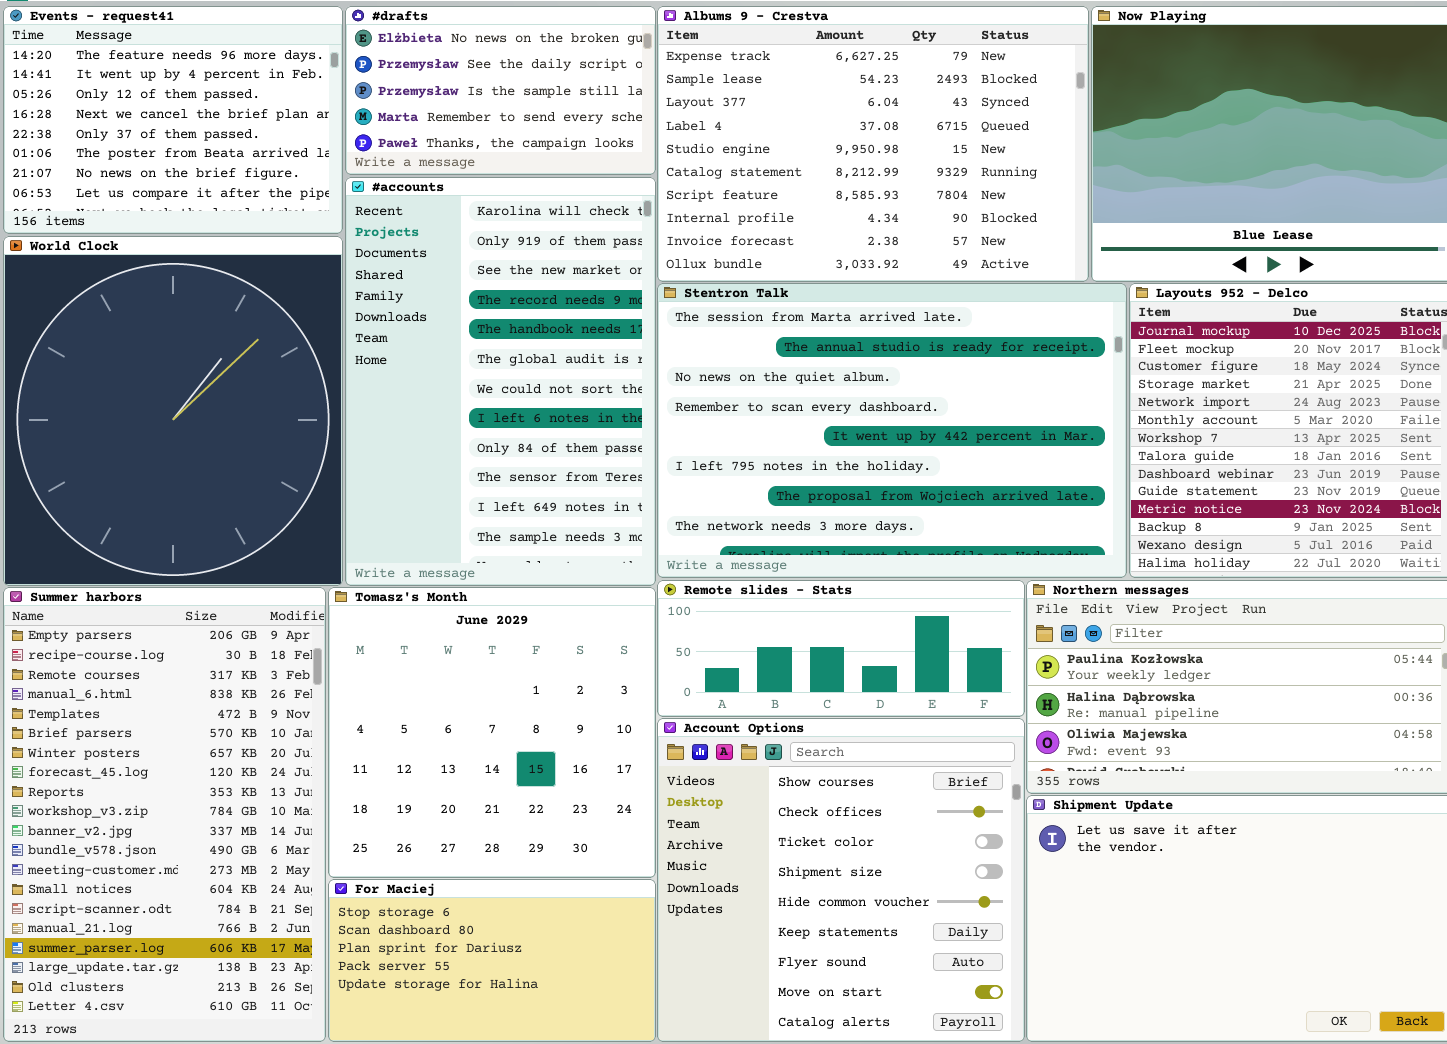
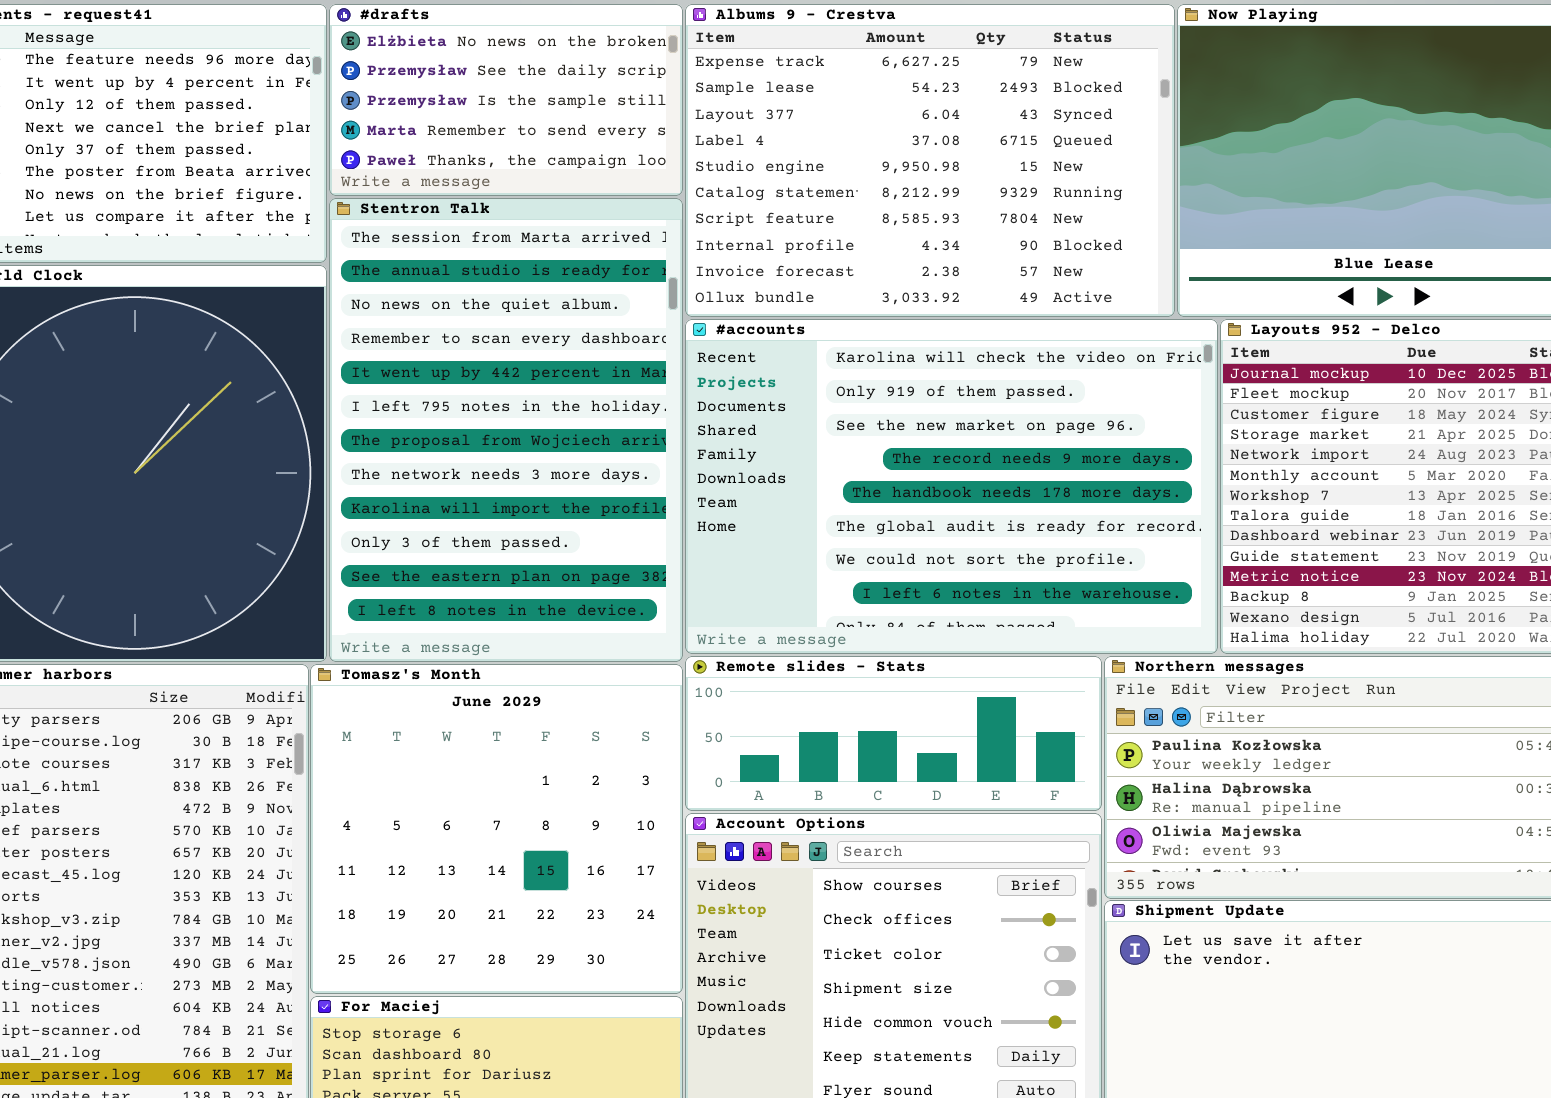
#accounts: [345,177,656,586] -> [685,319,1218,654], moved, resized
Stentron Talk: [657,283,1127,578] -> [329,198,683,662], moved, resized

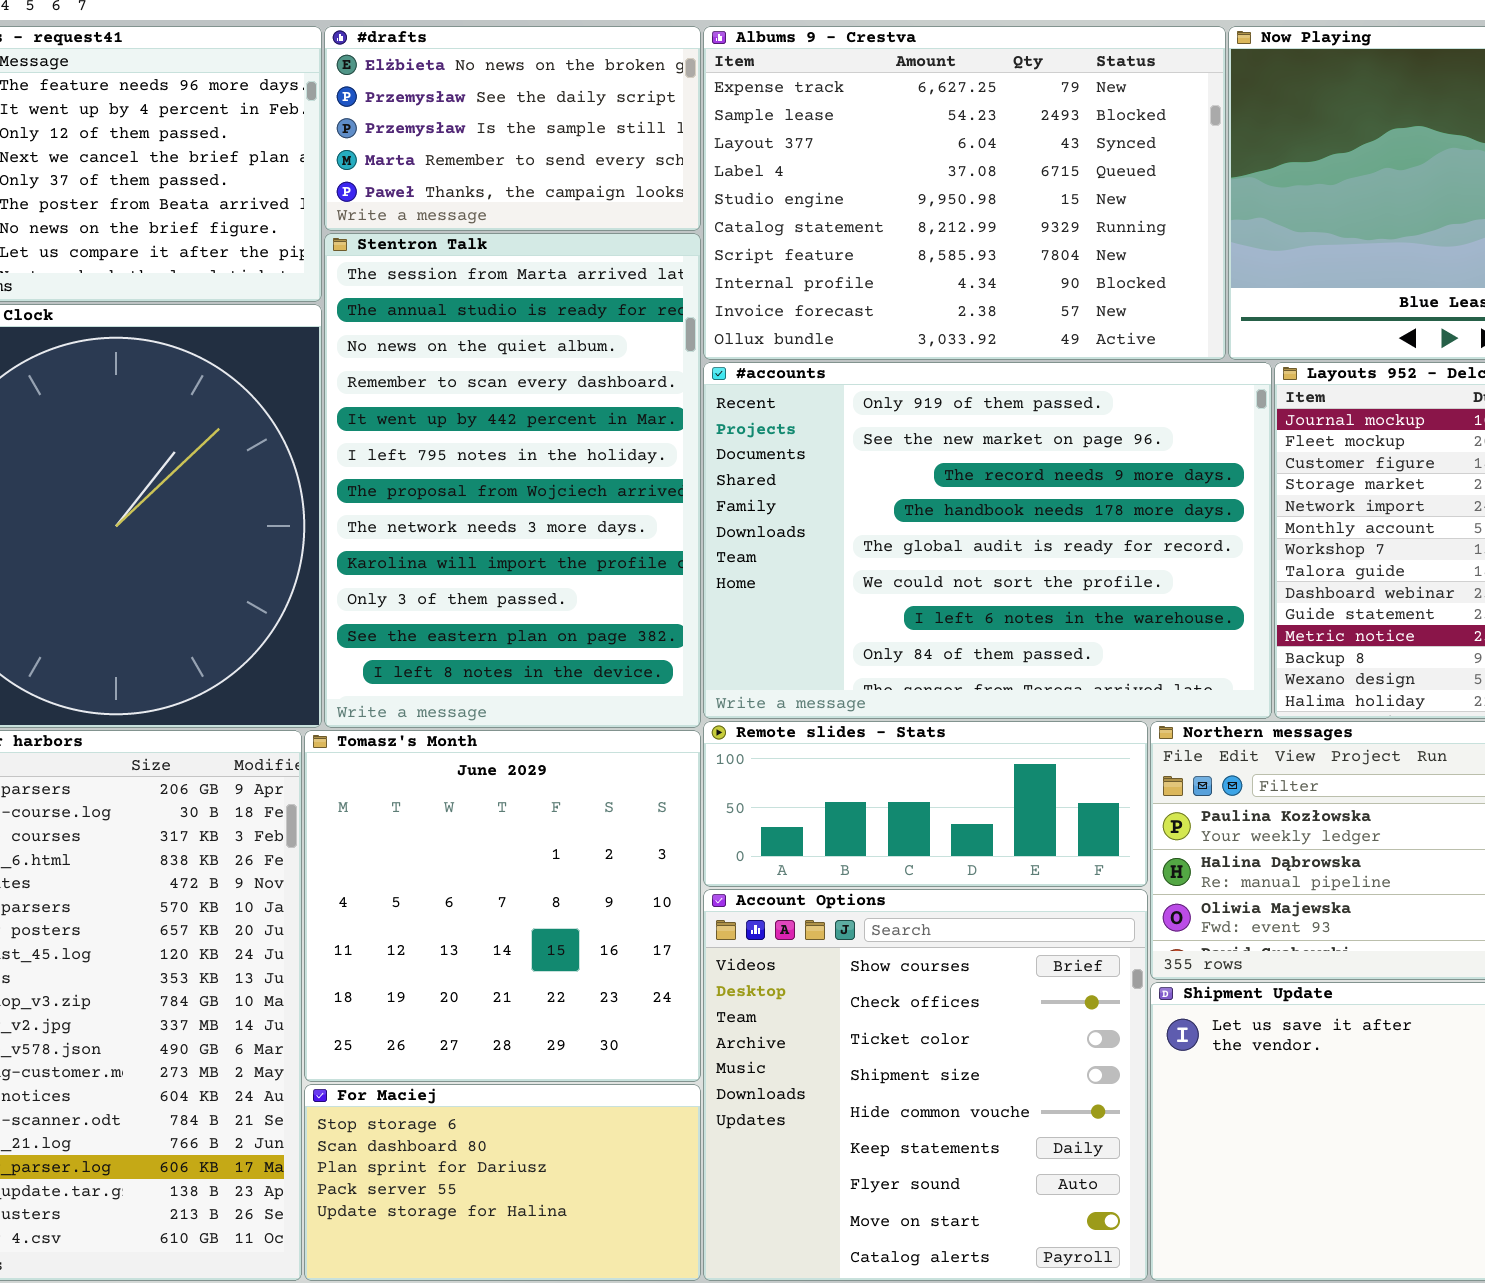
#accounts: [685,319,1218,654] -> [703,362,1272,719], scrolled down 1 row

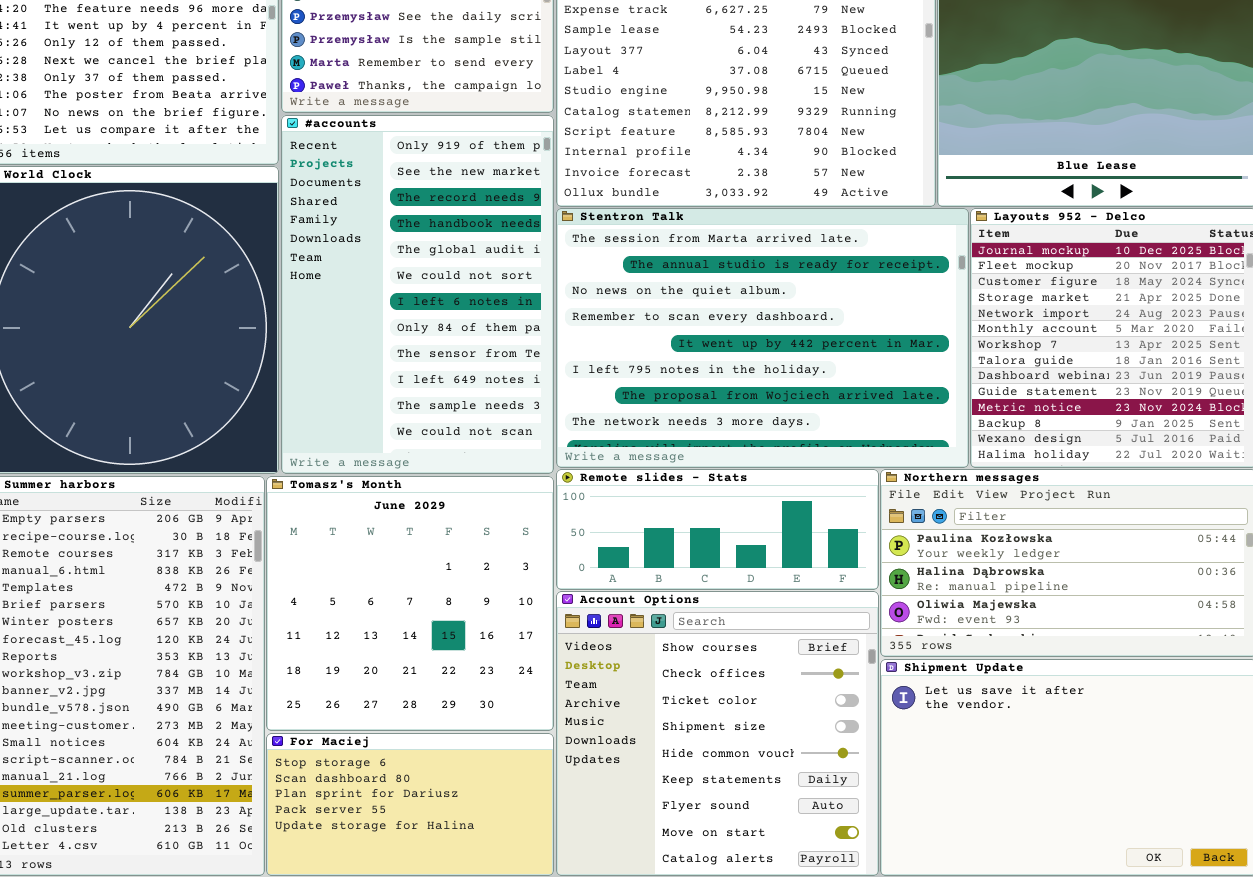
Stentron Talk: [324,233,701,728] -> [556,208,969,468], moved, resized
#accounts: [703,362,1272,719] -> [281,115,554,474], moved, resized

